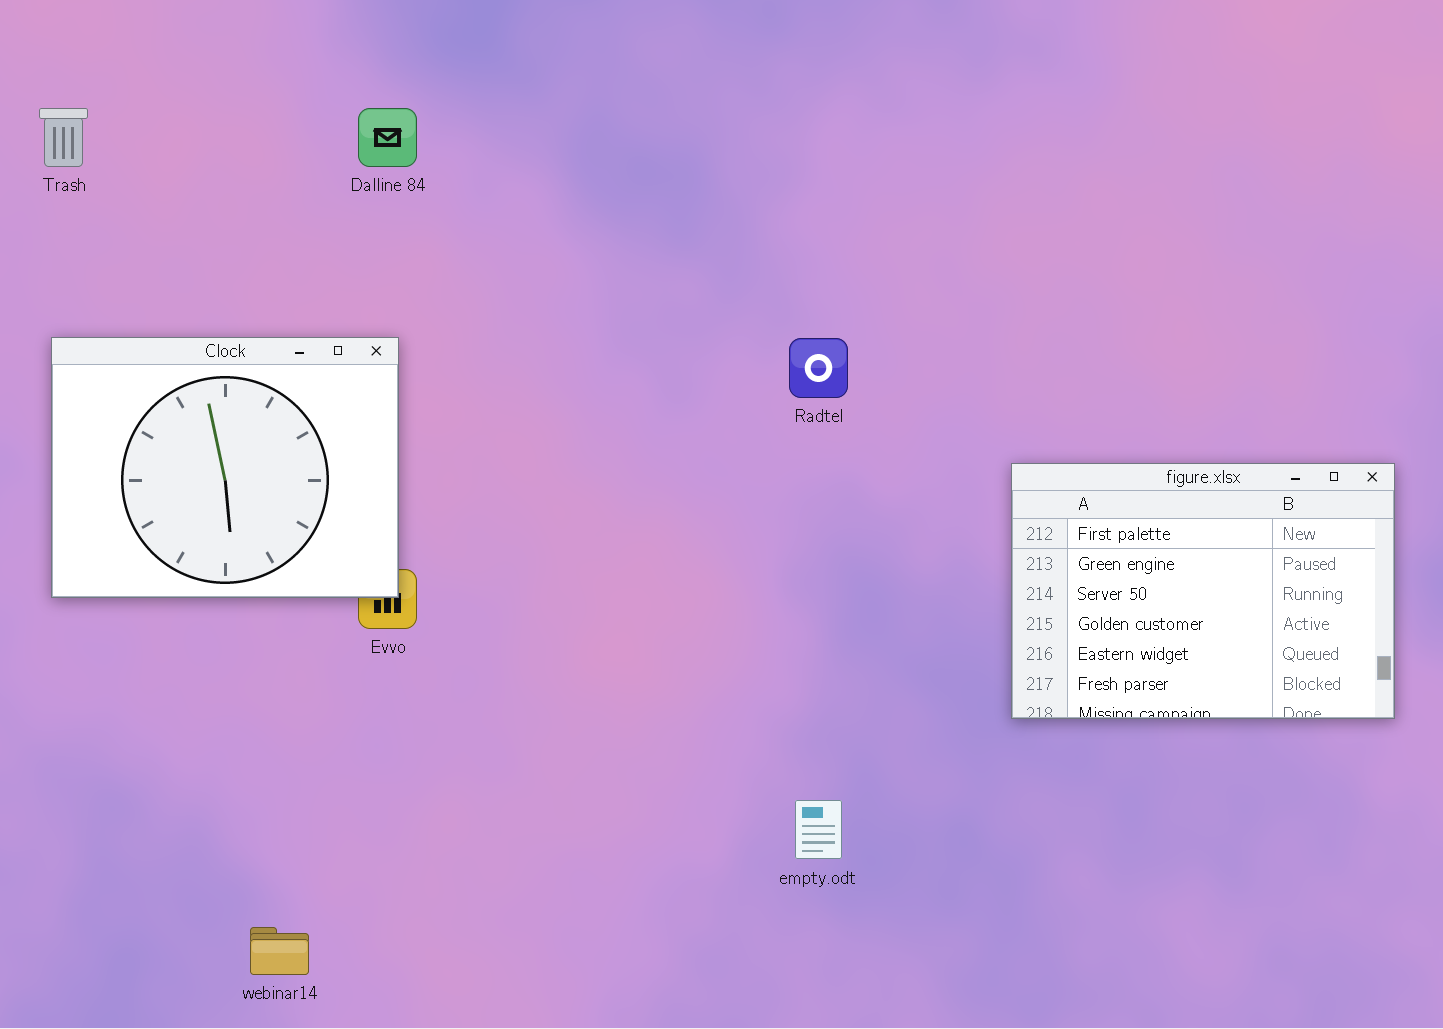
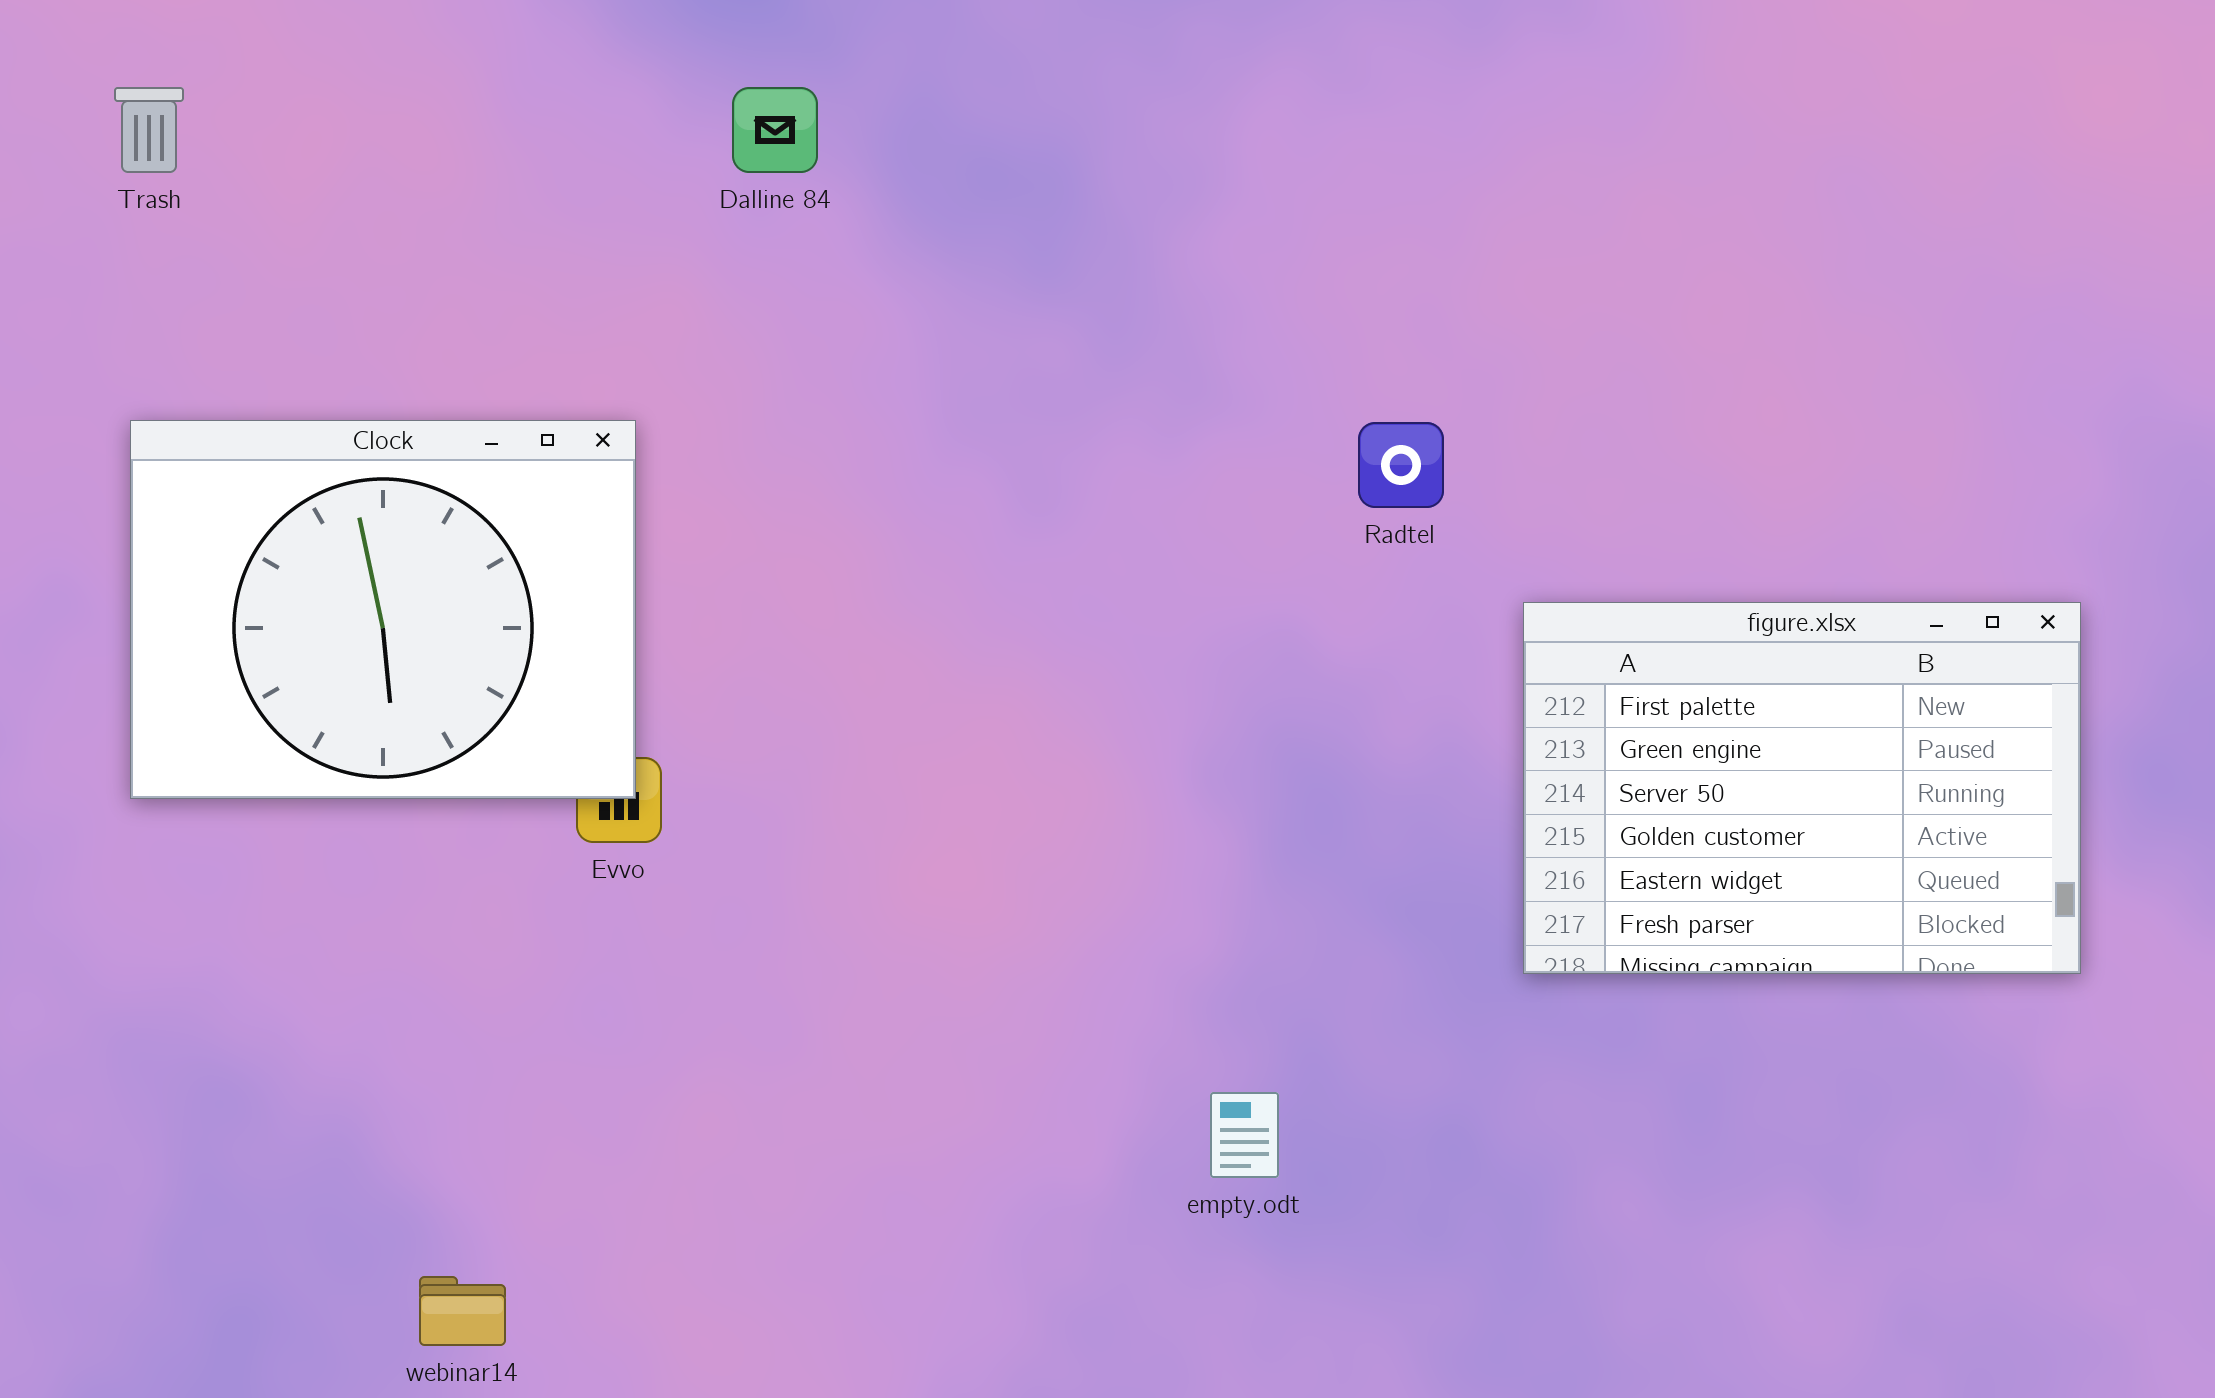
Dalline 84: [358,108,417,167] -> [732,87,818,173], moved
Radtel: [789,338,848,398] -> [1358,422,1444,508], moved

